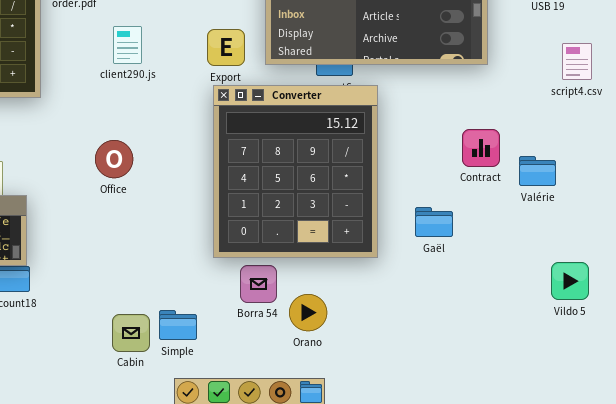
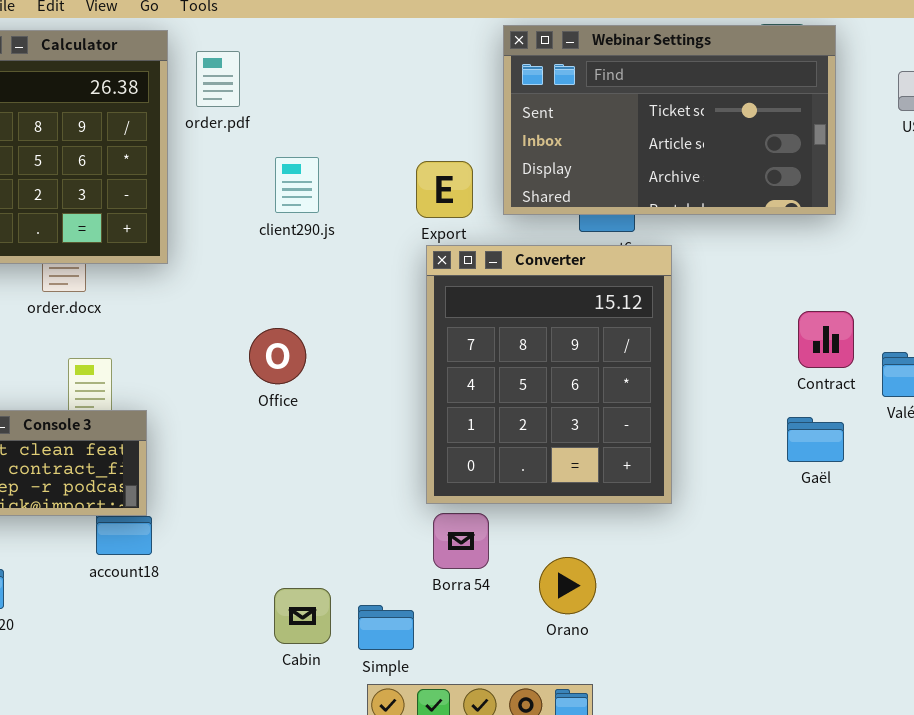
Gaël: [415,207,453,237] -> [787,417,844,462], moved
Borra 54: [240,265,277,303] -> [433,513,489,569], moved
Simple: [159,310,197,340] -> [358,605,414,650], moved

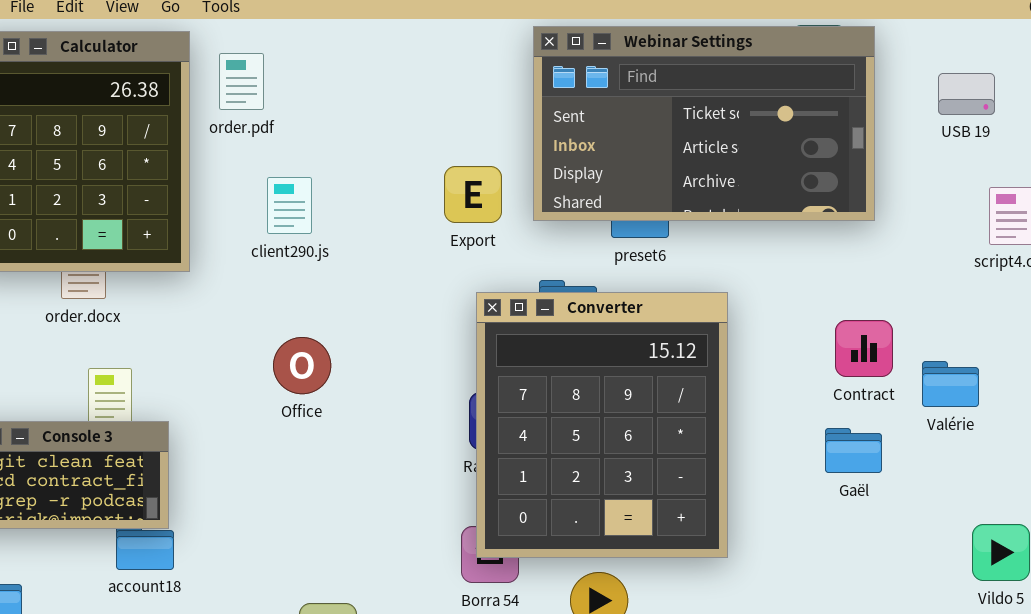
client290.js: [275,157,319,213] -> [267,177,312,234], moved
Converter: [426,245,672,504] -> [476,292,728,558], moved

